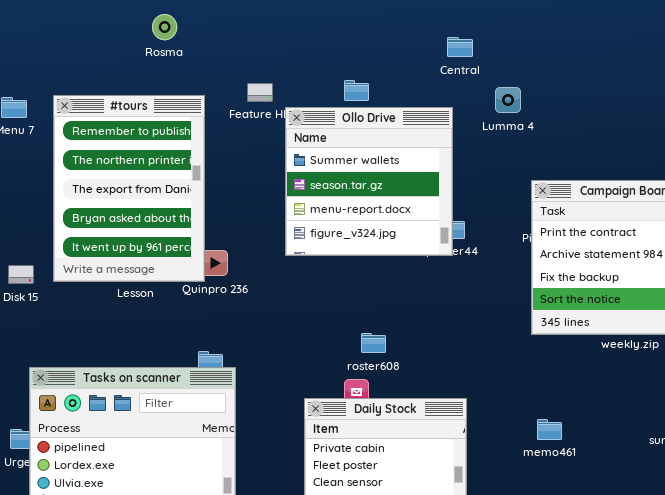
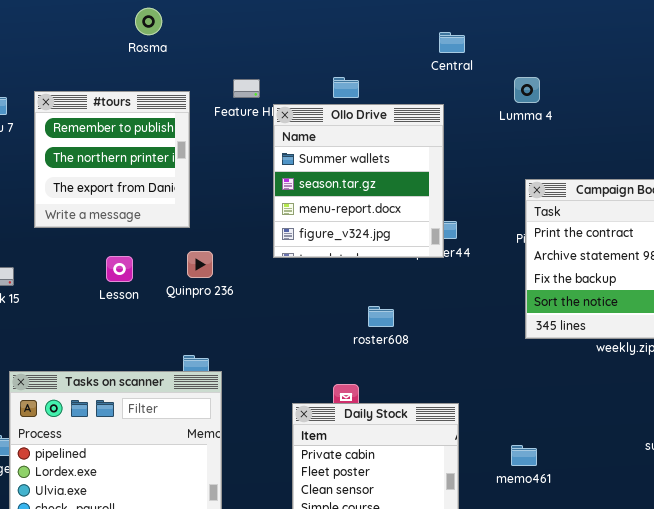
Lumma 4: [495,87,521,113] -> [514,77,540,103], moved
#tours: [53,95,205,282] -> [34,91,190,228], resized
roster608: [361,333,386,353] -> [368,306,394,327], moved
memo461: [537,419,562,440] -> [511,445,537,466], moved

